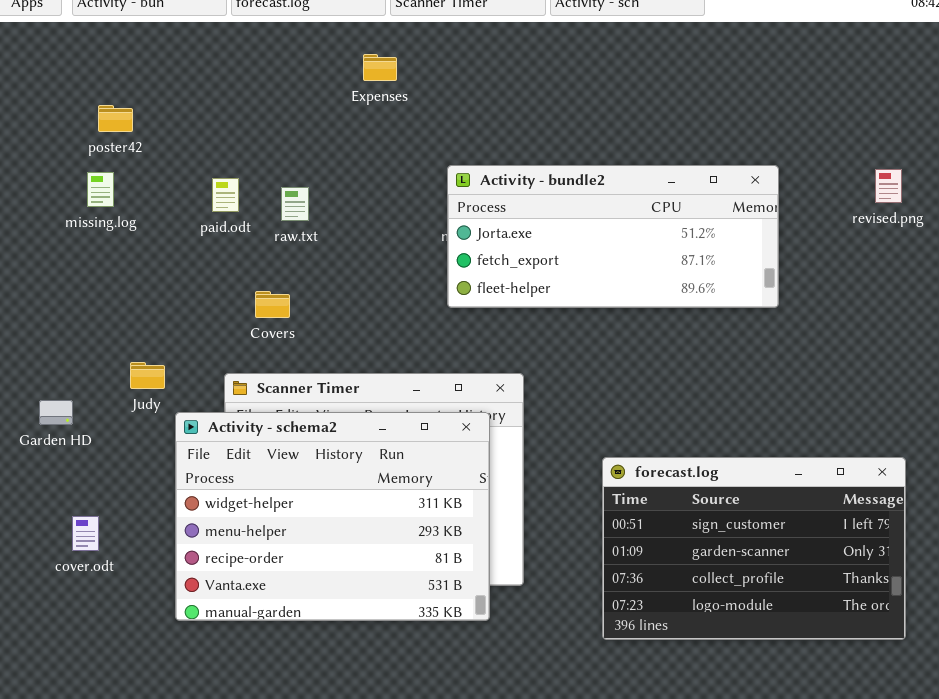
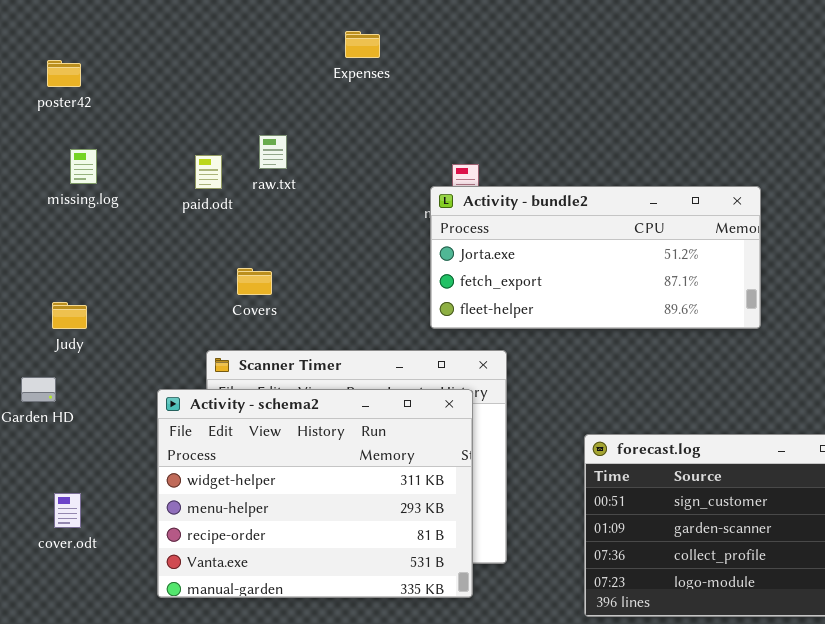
poster42: [98,105,133,132] -> [47,60,81,87], moved
Activity - bundle2: [447,165,779,308] -> [430,186,761,329], moved
raw.txt: [281,187,309,221] -> [259,135,287,169], moved
Judy: [130,362,165,389] -> [52,302,87,329], moved

